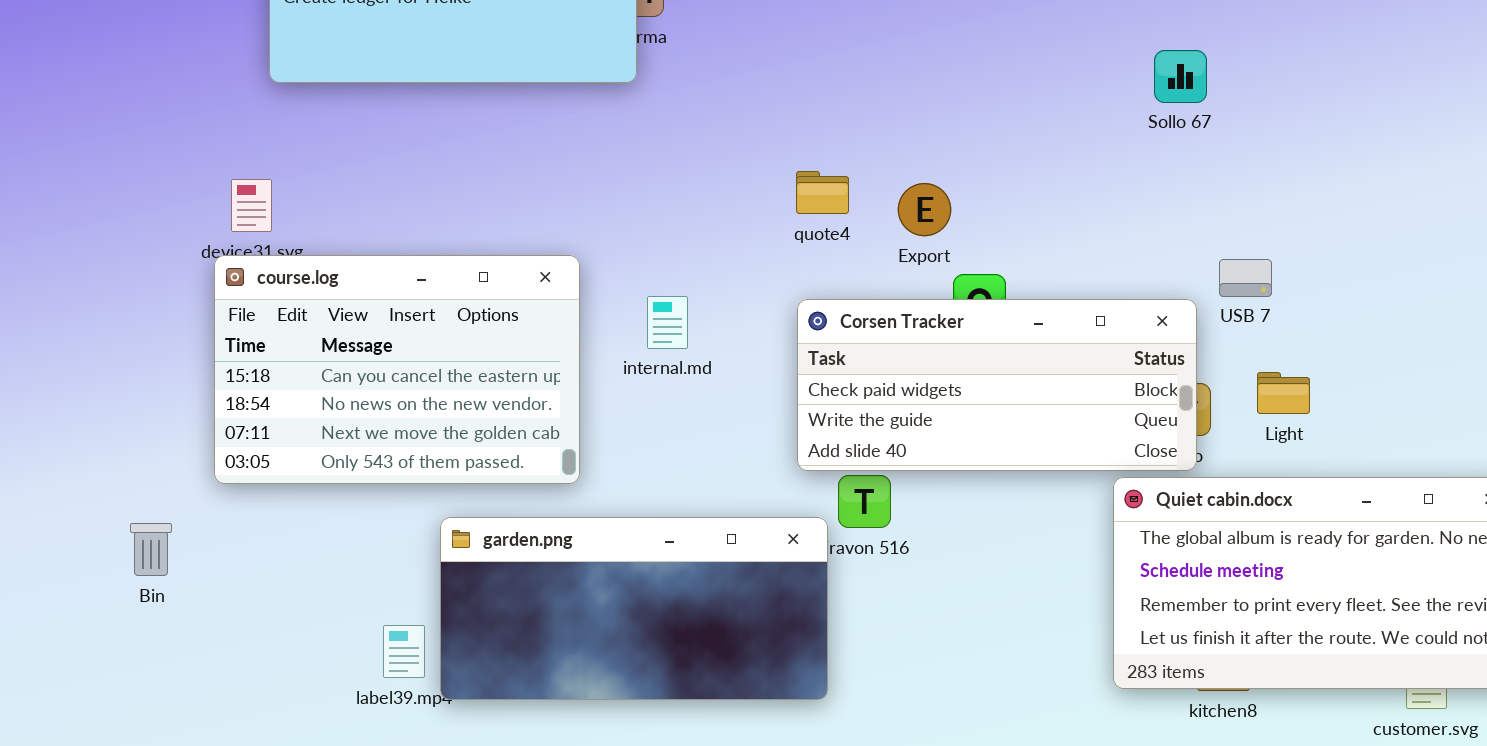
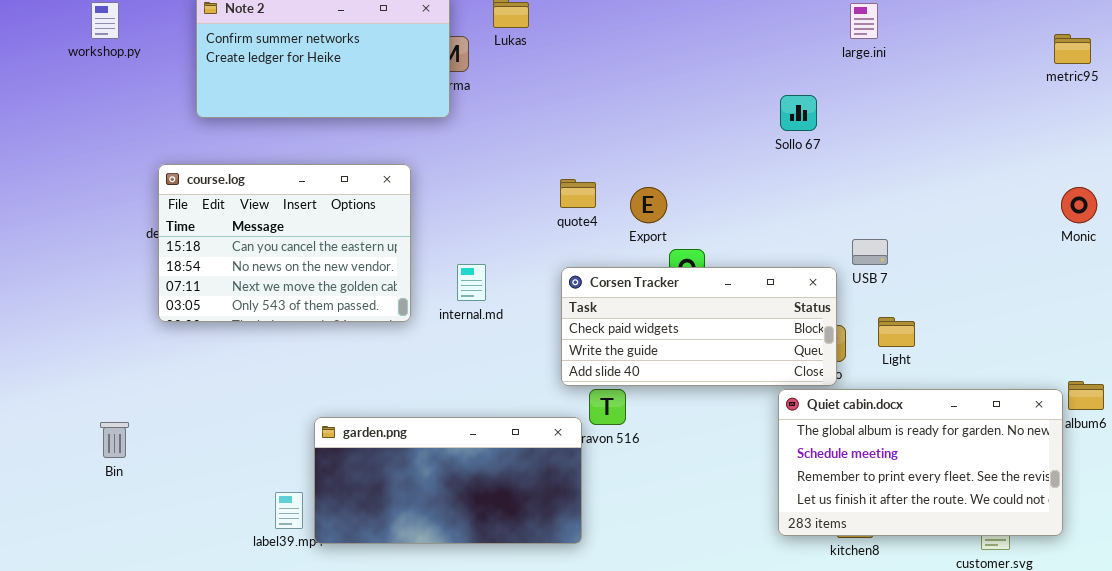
Sollo 67: [1154,50,1207,103] -> [780,95,817,131], moved
course.log: [214,255,580,484] -> [158,164,411,322], moved

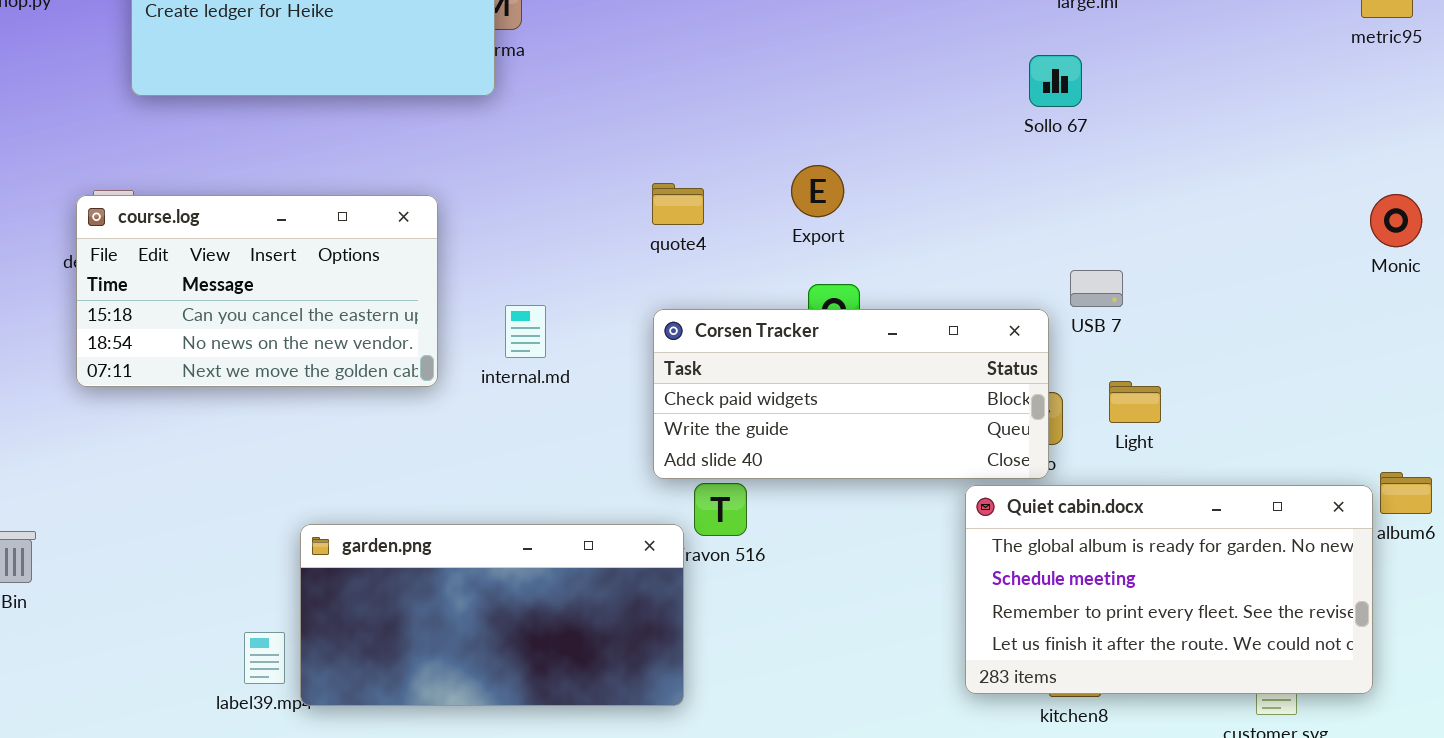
Sollo 67: [780,95,817,131] -> [1029,55,1082,107], moved
course.log: [158,164,411,322] -> [76,195,438,387], resized
Export: [630,187,667,223] -> [791,165,844,217], moved

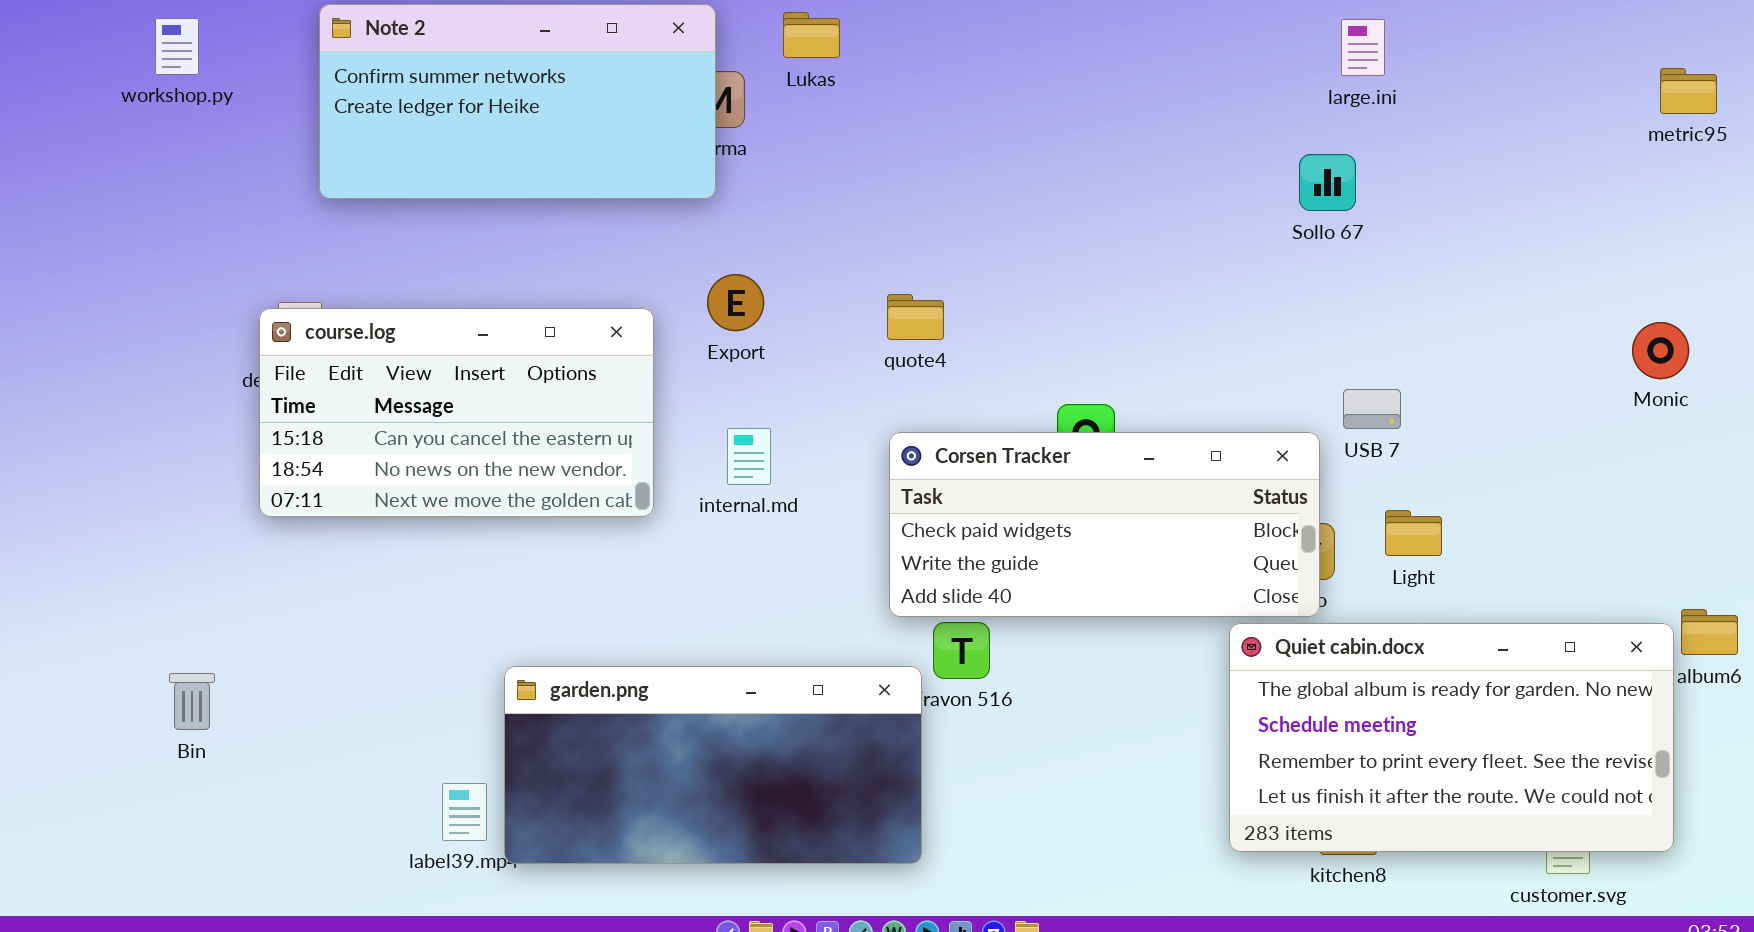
Export: [791,165,844,217] -> [707,274,764,331], moved
Monic: [1370,194,1422,247] -> [1632,322,1689,379], moved

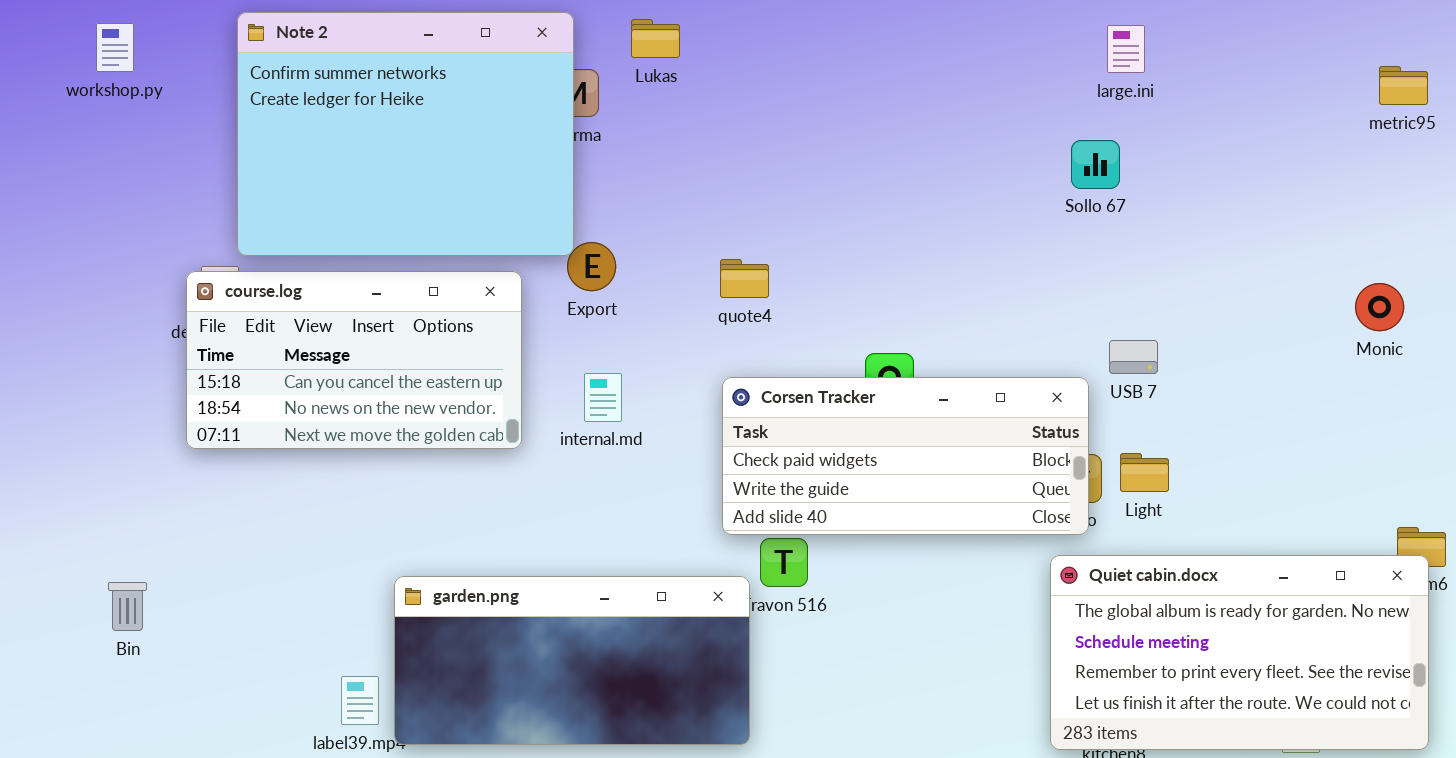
Note 2: [319,4,716,199] -> [237,12,574,256], resized
Light: [1385,510,1442,556] -> [1120,453,1169,492], moved
Quiet cabin.docx: [1229,623,1674,852] -> [1050,555,1429,750], moved

